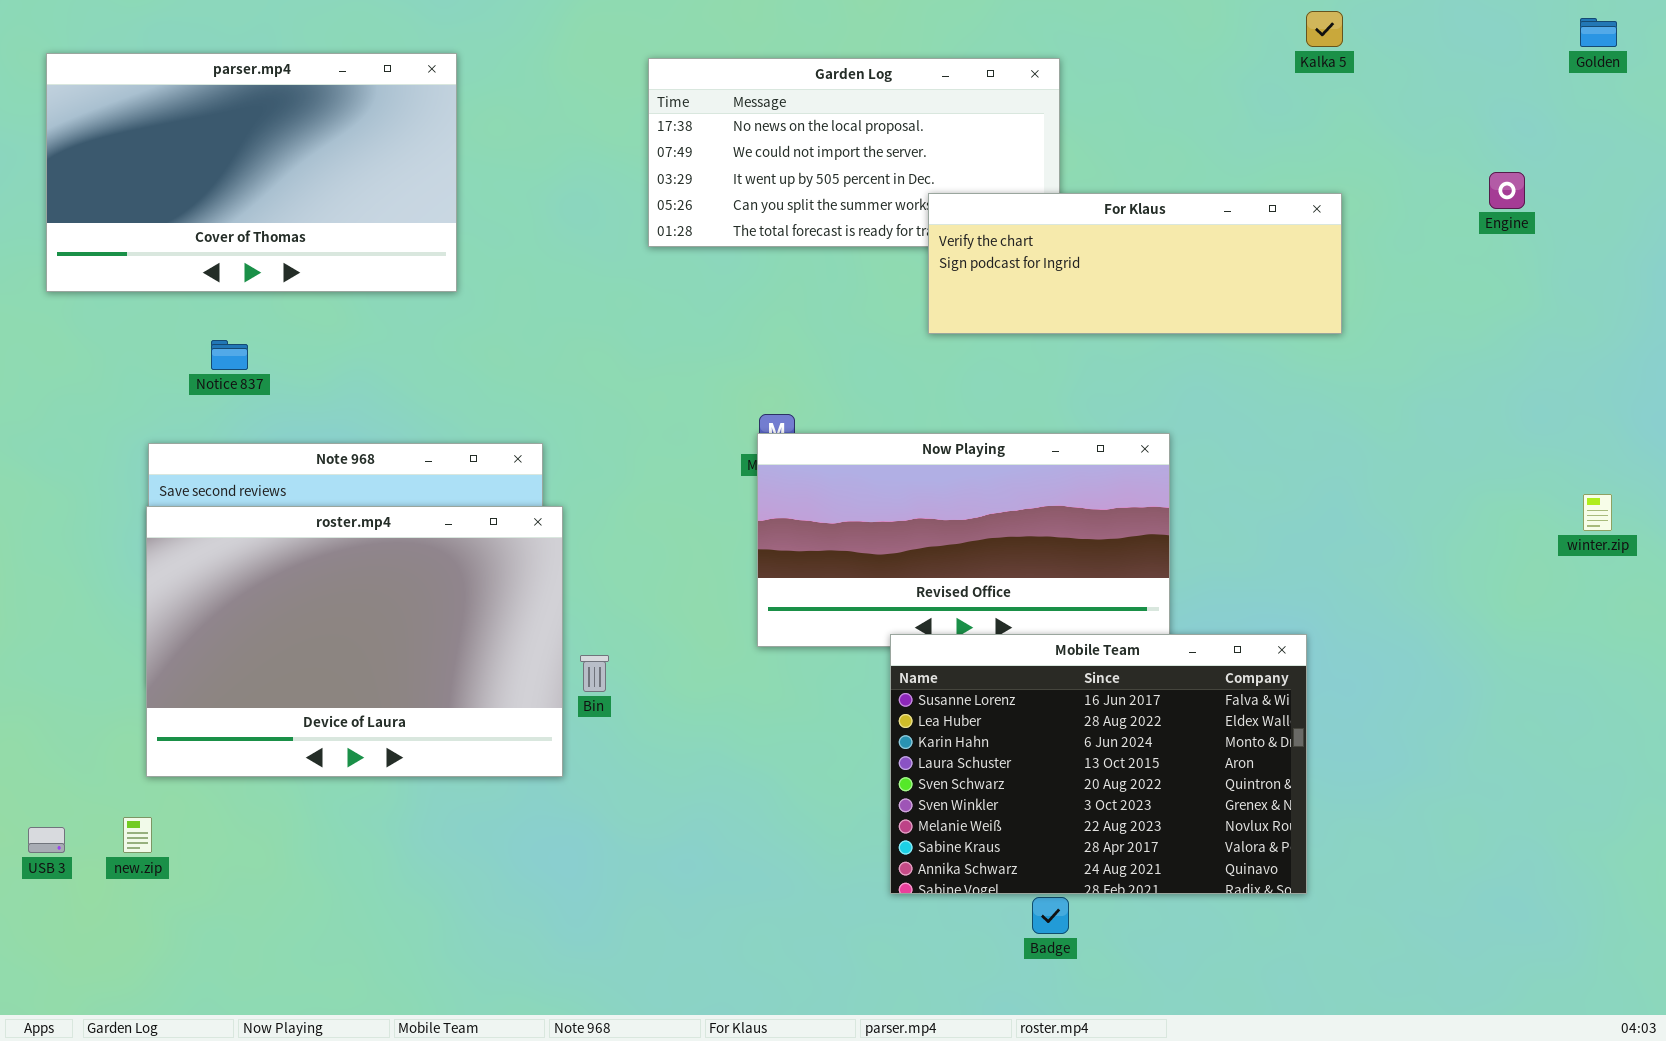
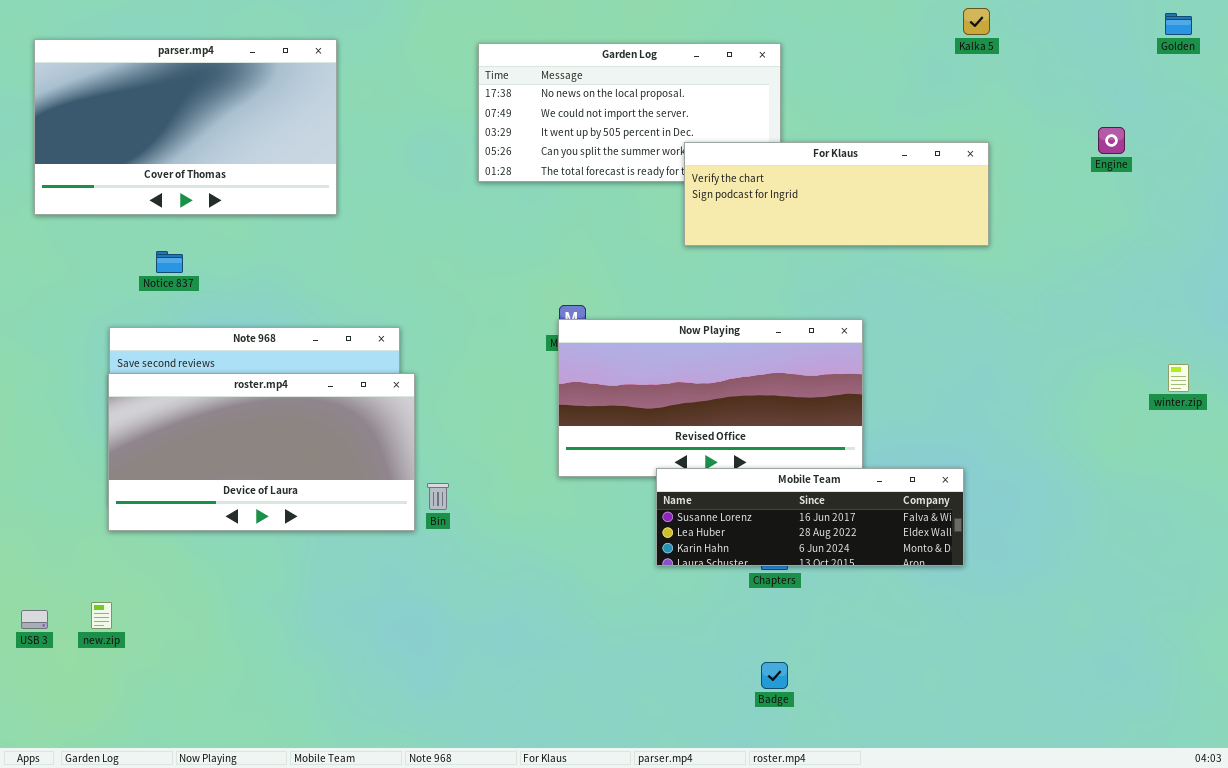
roster.mp4: [146,506,563,777] -> [108,373,415,531], resized
Mobile Team: [890,634,1307,894] -> [656,468,964,566], resized

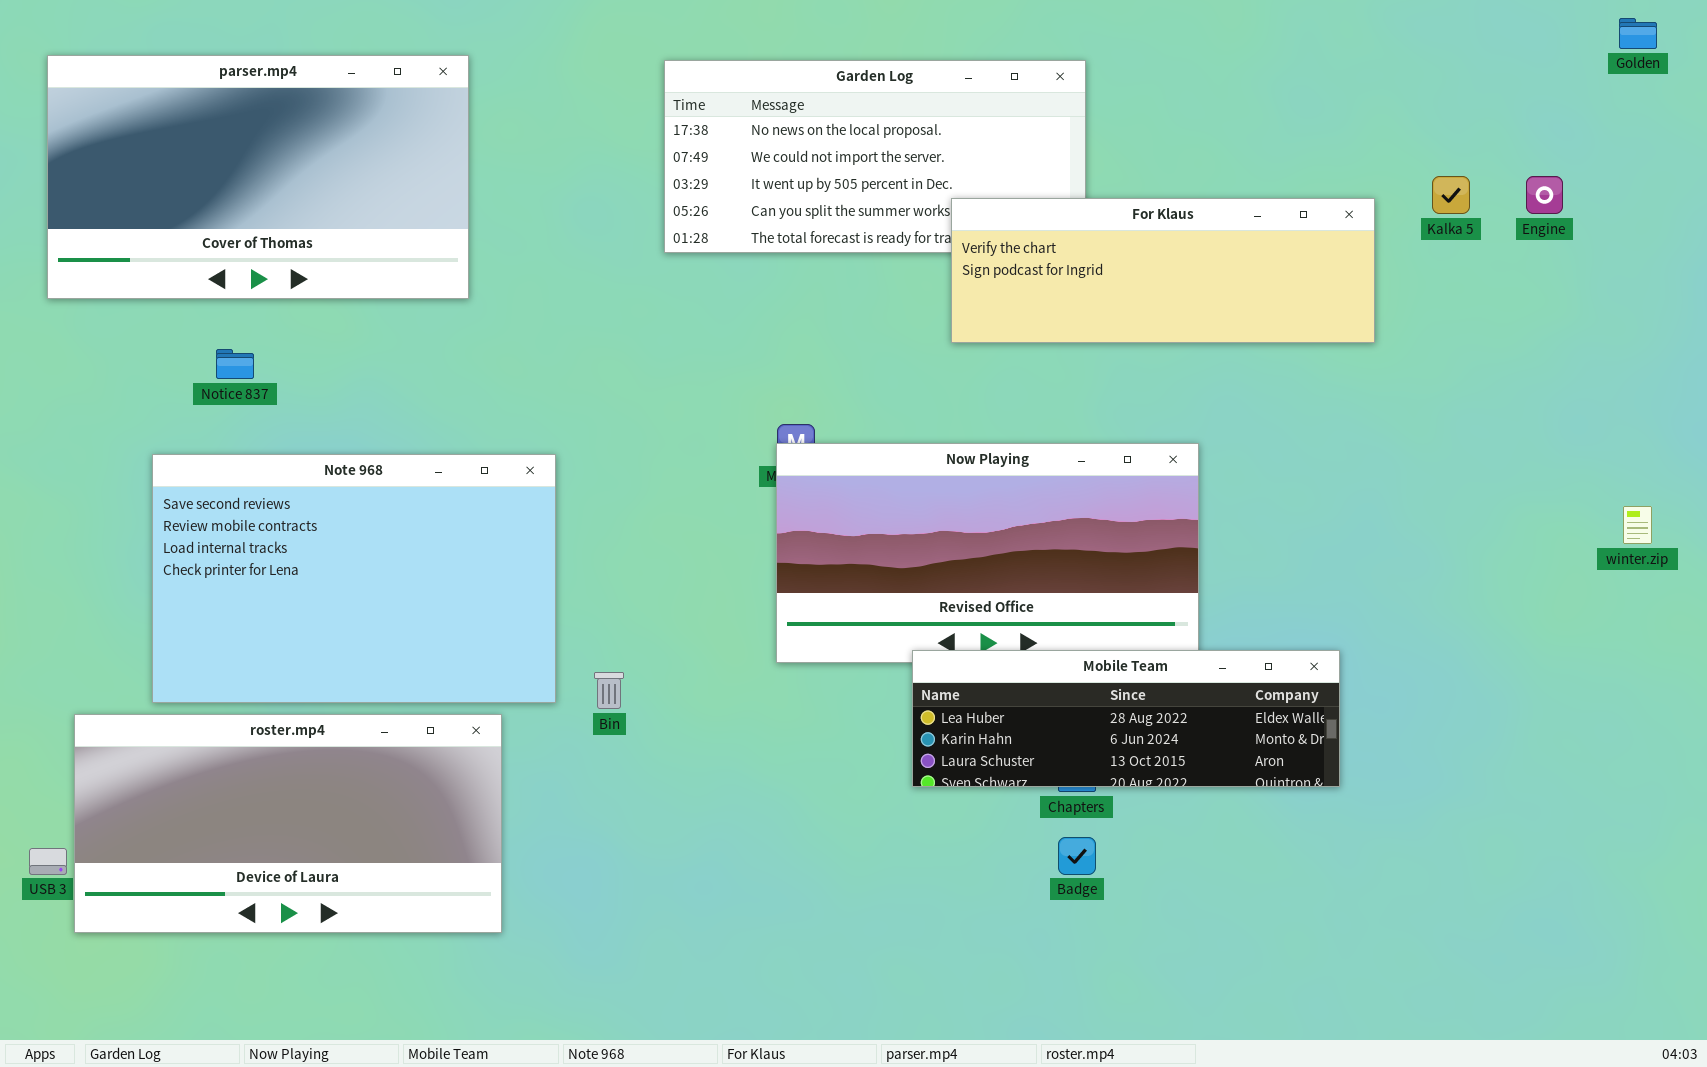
Kalka 5: [963,8,990,35] -> [1432,176,1470,214], moved
roster.mp4: [108,373,415,531] -> [74,714,502,933], moved
Mobile Team: [656,468,964,566] -> [912,650,1340,787], scrolled down 1 row
Badge: [761,662,788,689] -> [1058,837,1096,875], moved

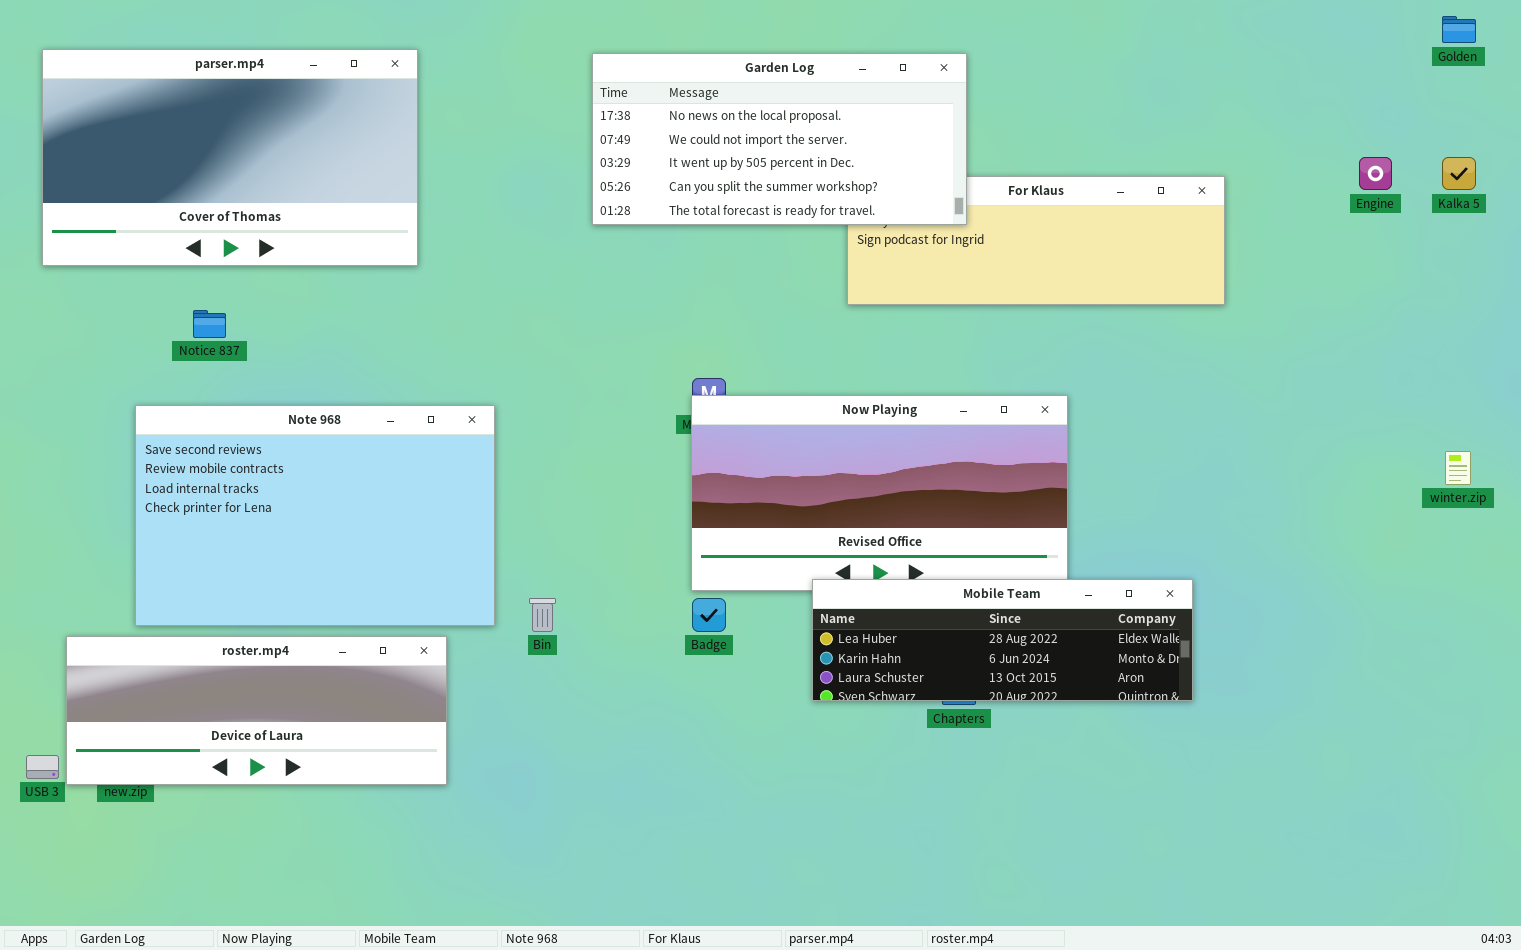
Garden Log: [664,60,1086,253] -> [592,53,967,225], raised
Kalka 5: [1432,176,1470,214] -> [1442,157,1476,190], moved
roster.mp4: [74,714,502,933] -> [66,636,447,785], resized
Badge: [1058,837,1096,875] -> [692,598,726,632], moved

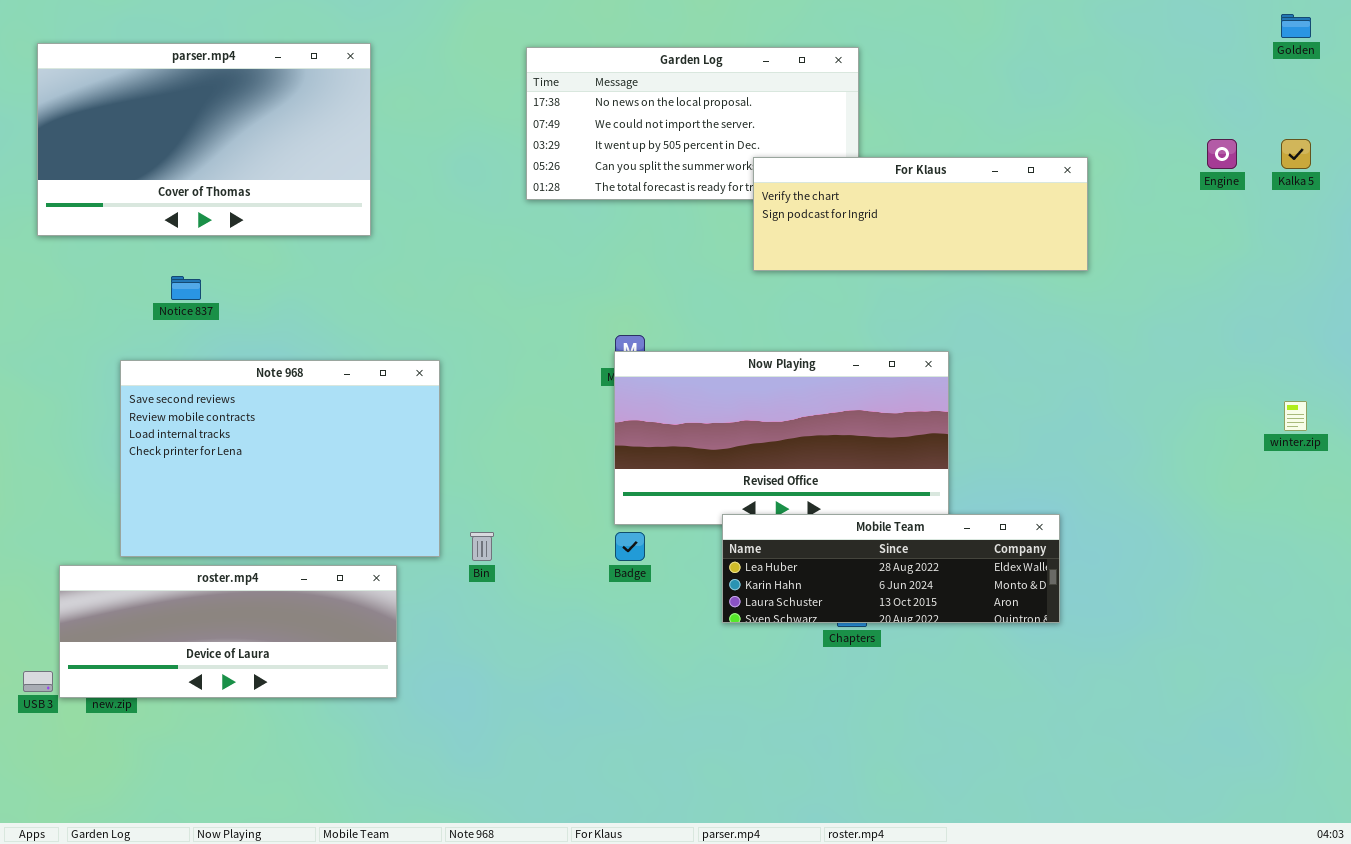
For Klaus: [847,176,1225,305] -> [753,157,1088,271], raised

